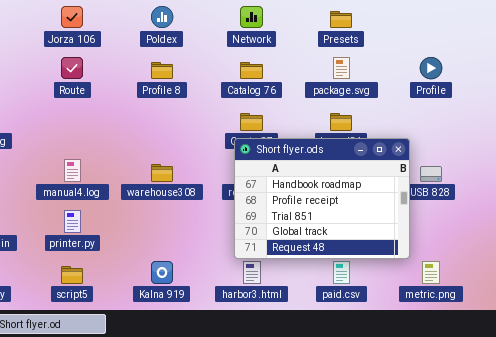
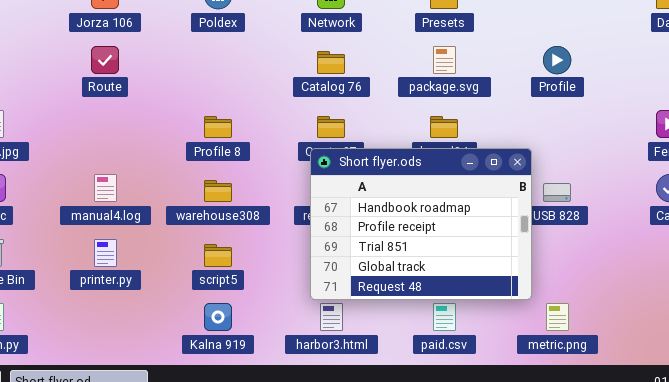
Profile 8: [151,62,173,79] -> [204,116,232,138], moved
script5: [61,266,83,284] -> [204,244,232,267], moved

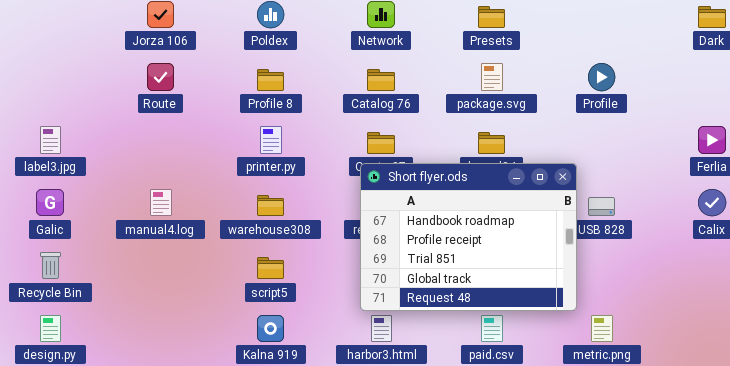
Profile 8: [204,116,232,138] -> [257,69,284,91], moved
printer.py: [94,239,117,267] -> [260,126,282,154], moved

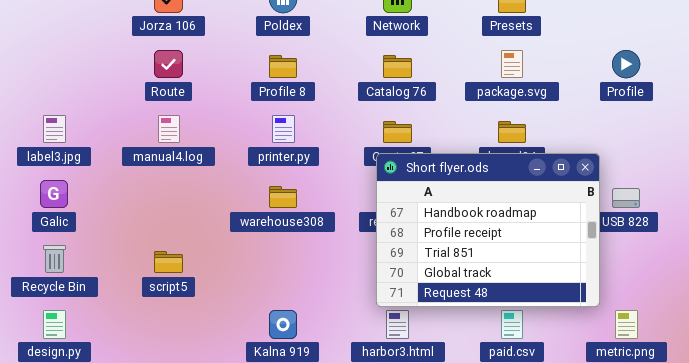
manual4.log: [150,189,172,216] -> [158,115,180,143], moved
script5: [257,257,284,279] -> [154,251,183,273], moved

